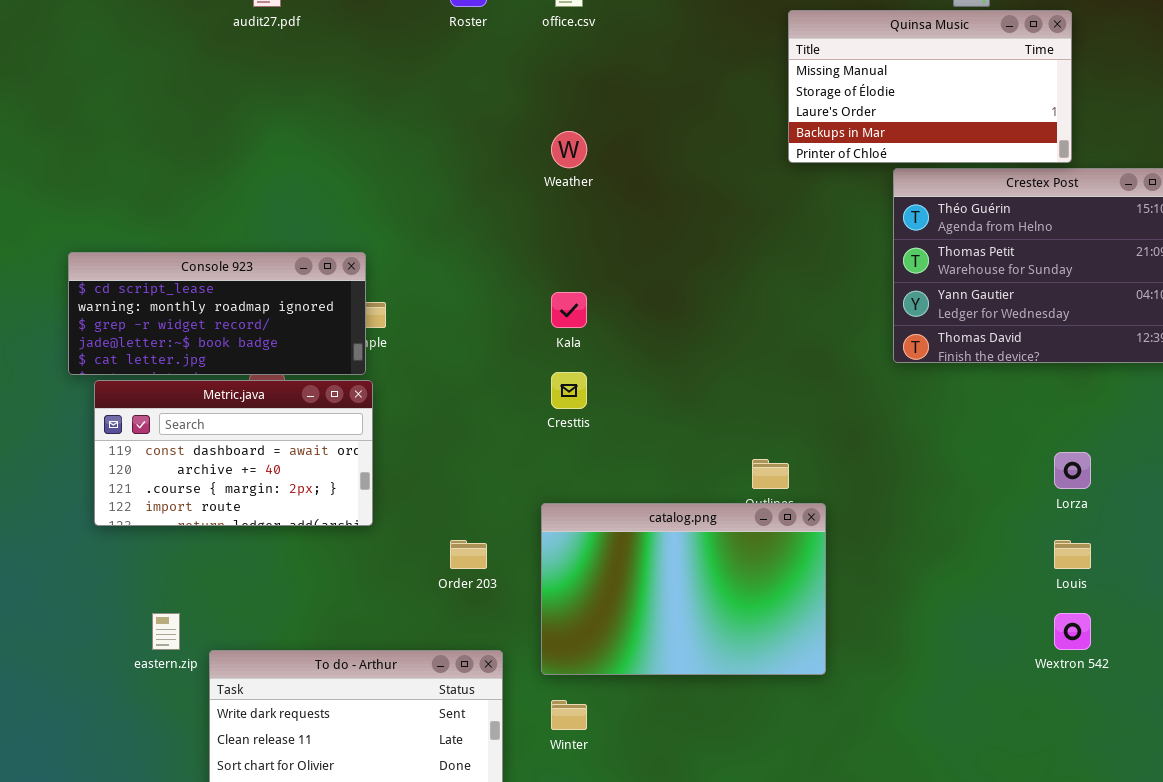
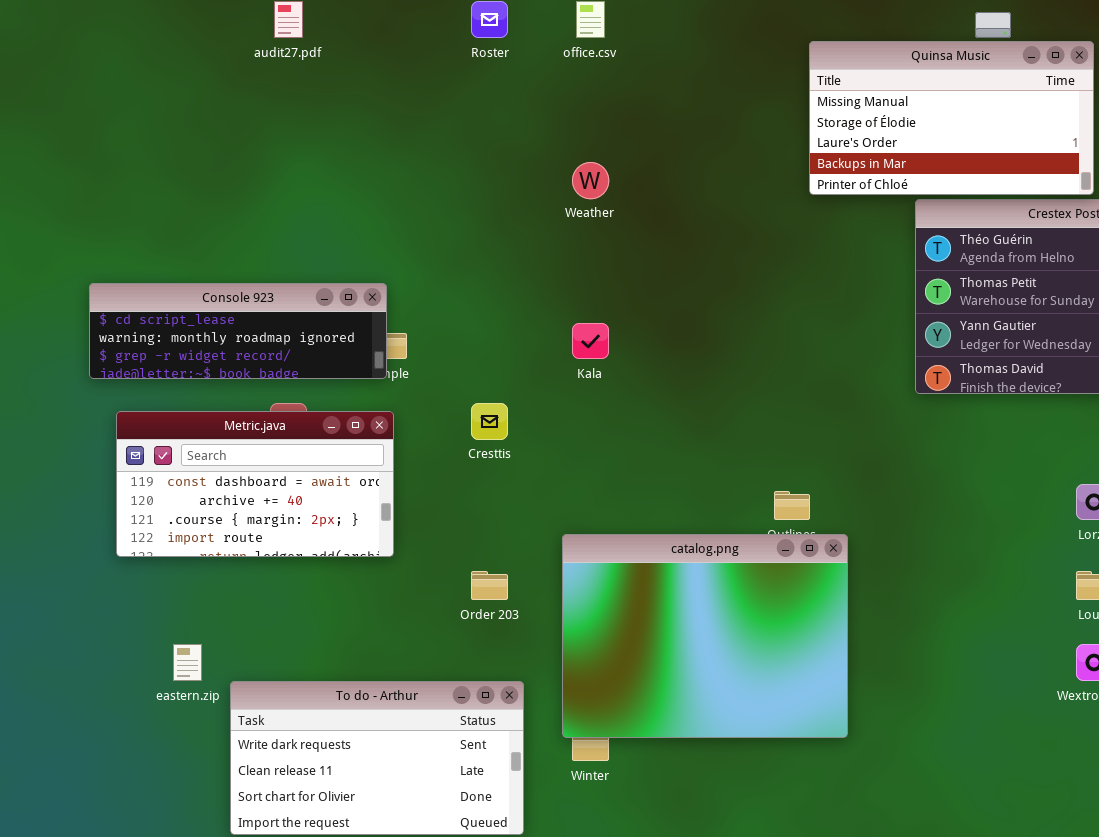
Console 923: [68,252,366,375] -> [89,283,387,379], resized
Cresttis: [551,372,587,409] -> [471,403,508,440], moved
catalog.png: [541,503,826,675] -> [562,534,848,738], resized

